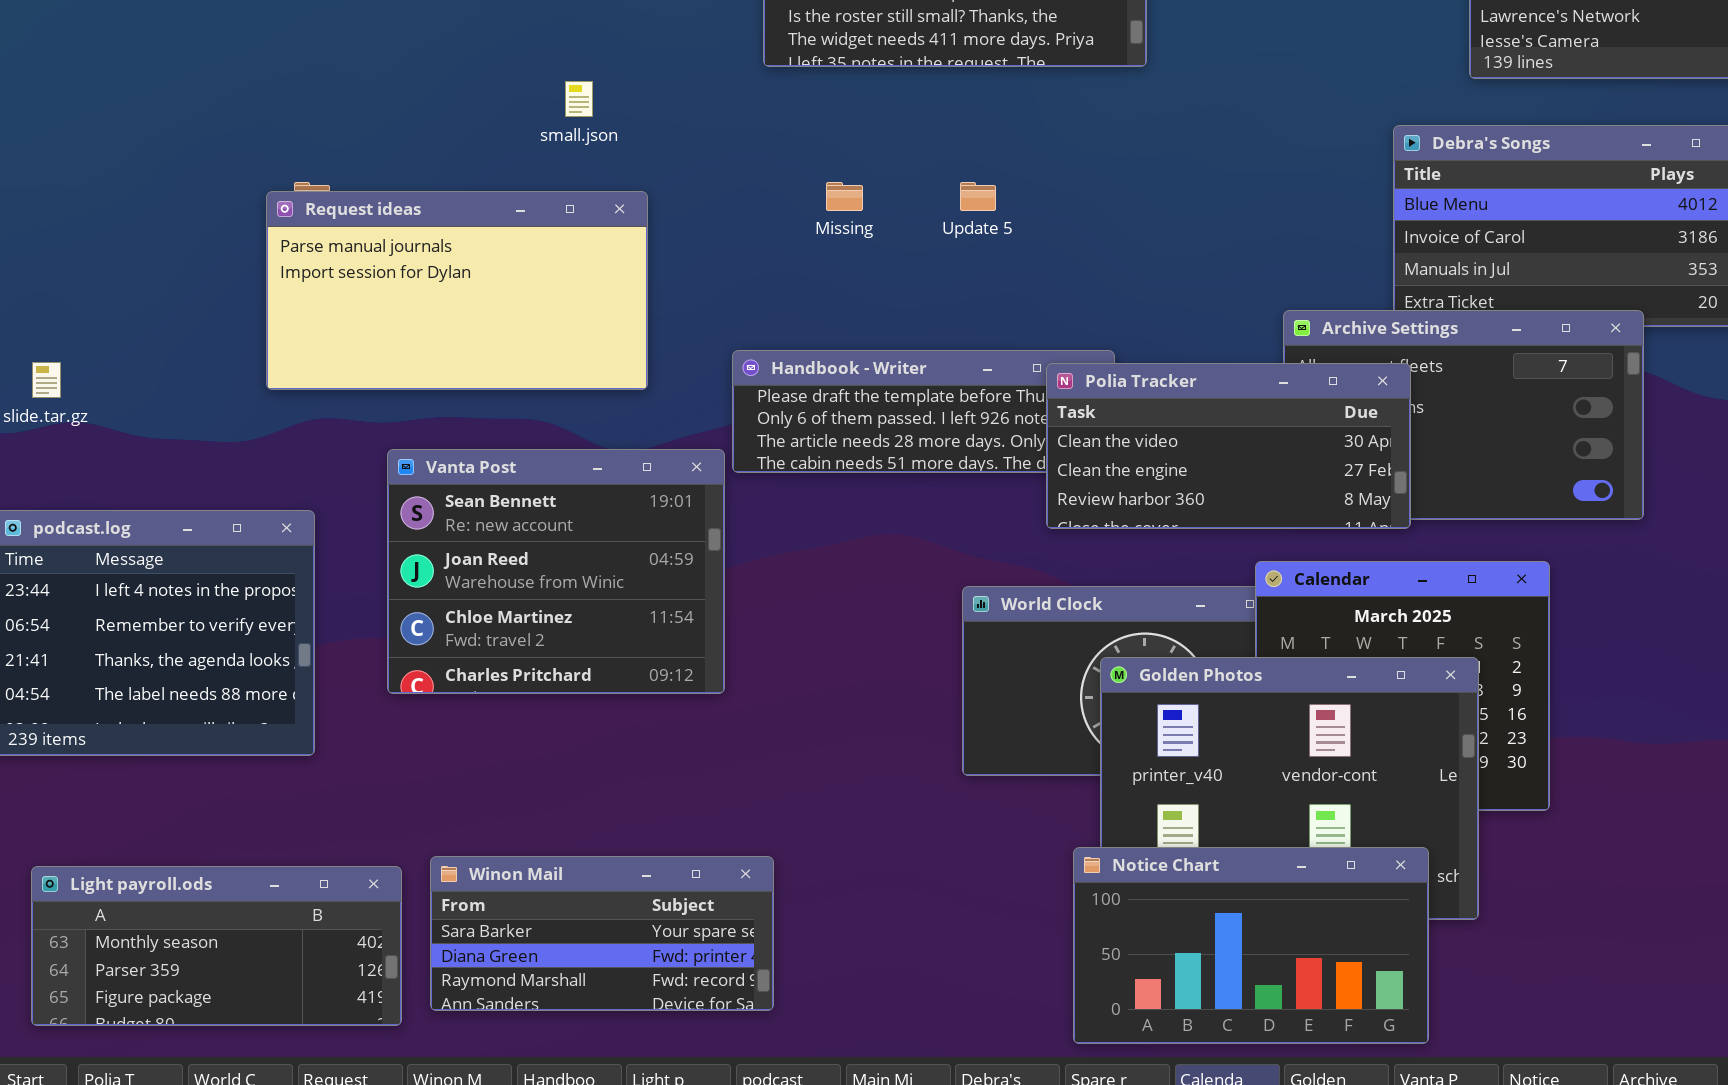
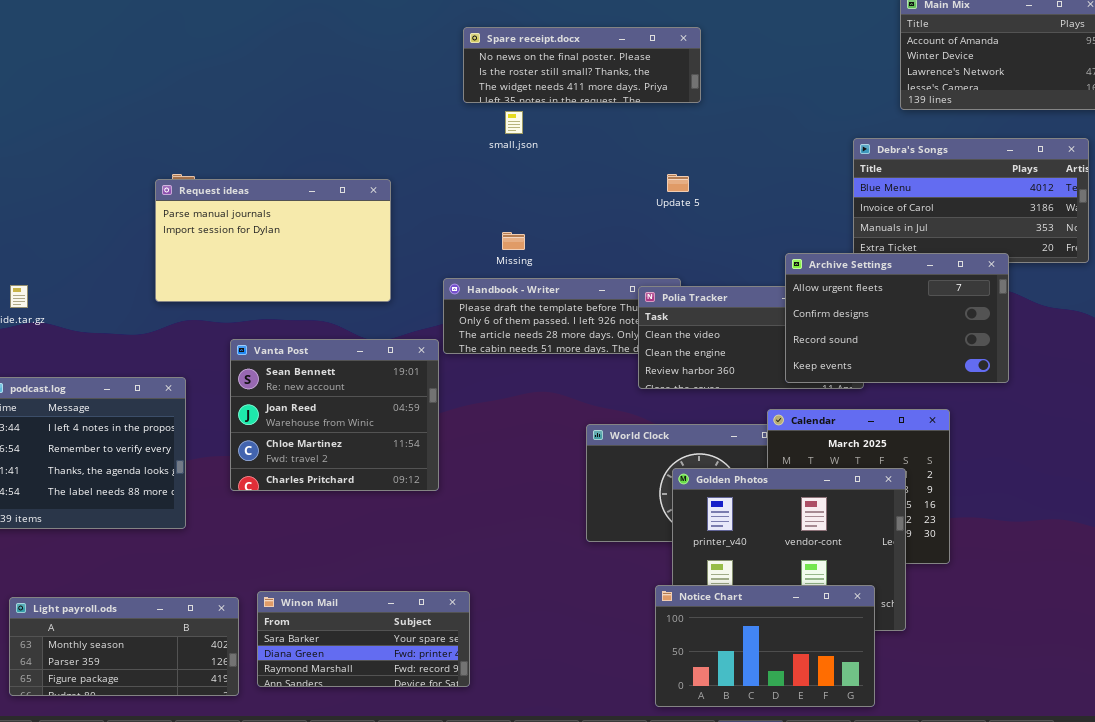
small.json: [565,81,593,117] -> [505,111,523,134], moved
Missing: [826,182,863,211] -> [502,232,525,250], moved
Update 5: [960,182,996,211] -> [667,174,689,192], moved
Archive Settings: [1283,310,1644,520] -> [785,253,1009,383], raised

